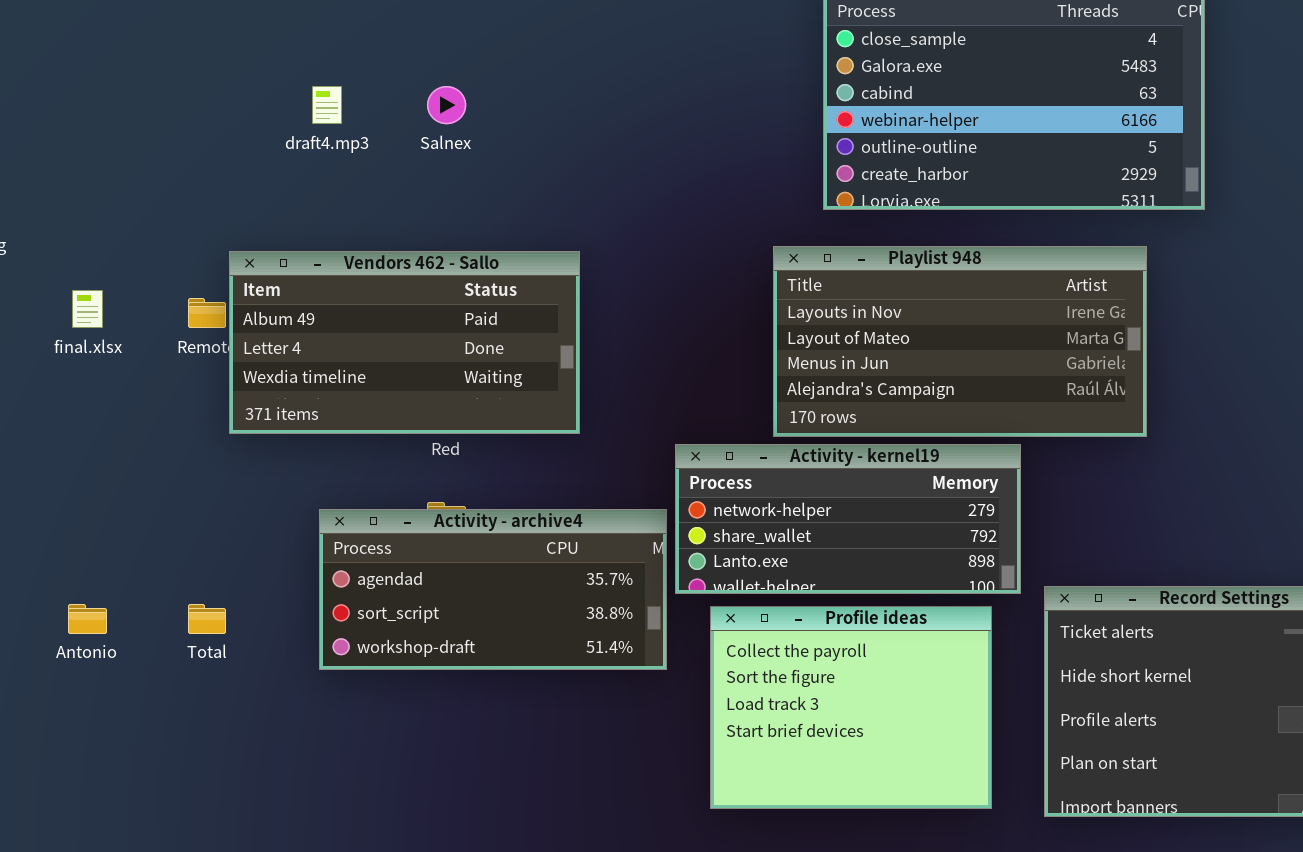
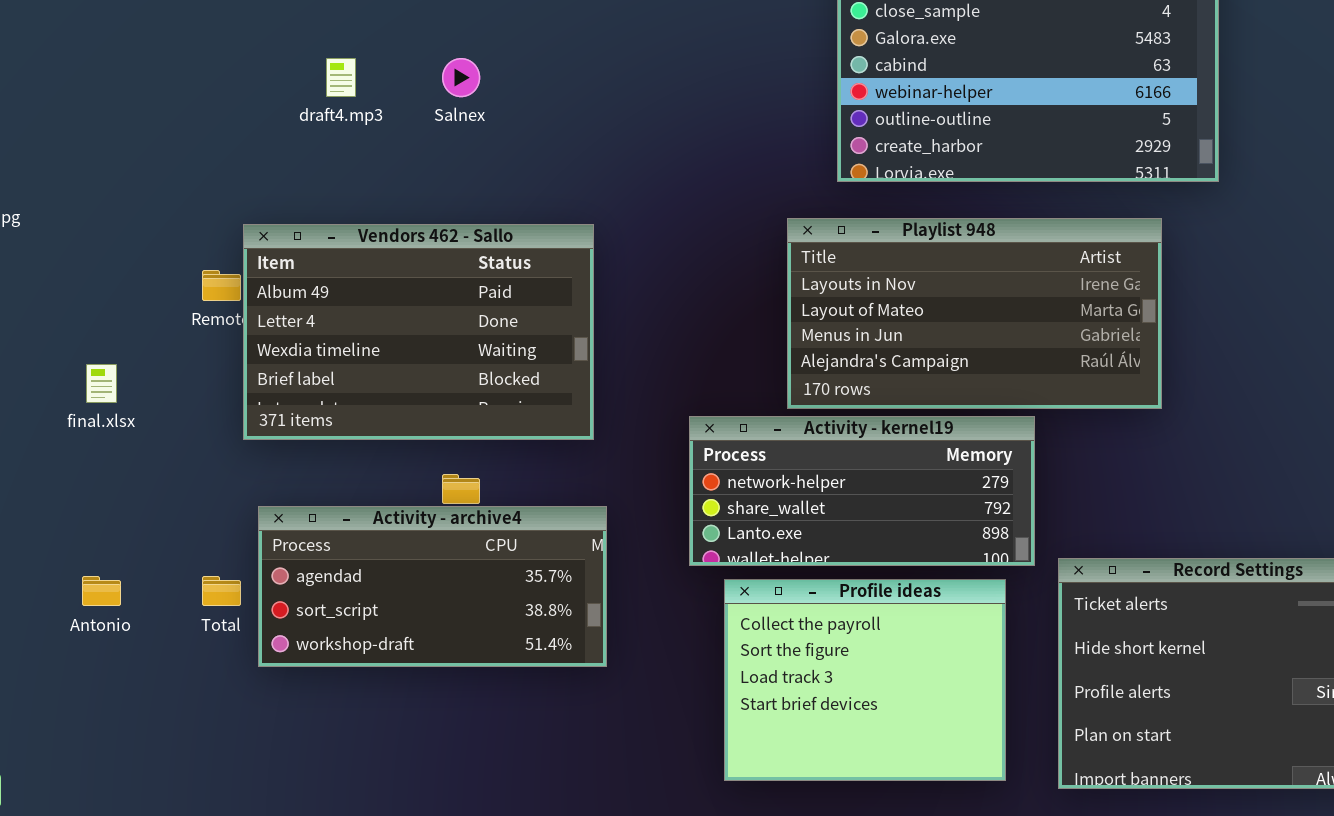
Vendors 462 - Sallo: [229,251,580,434] -> [243,224,594,440], resized
final.xlsx: [72,290,103,328] -> [86,364,117,403], moved
Activity - archive4: [319,509,667,670] -> [258,506,607,667], moved

